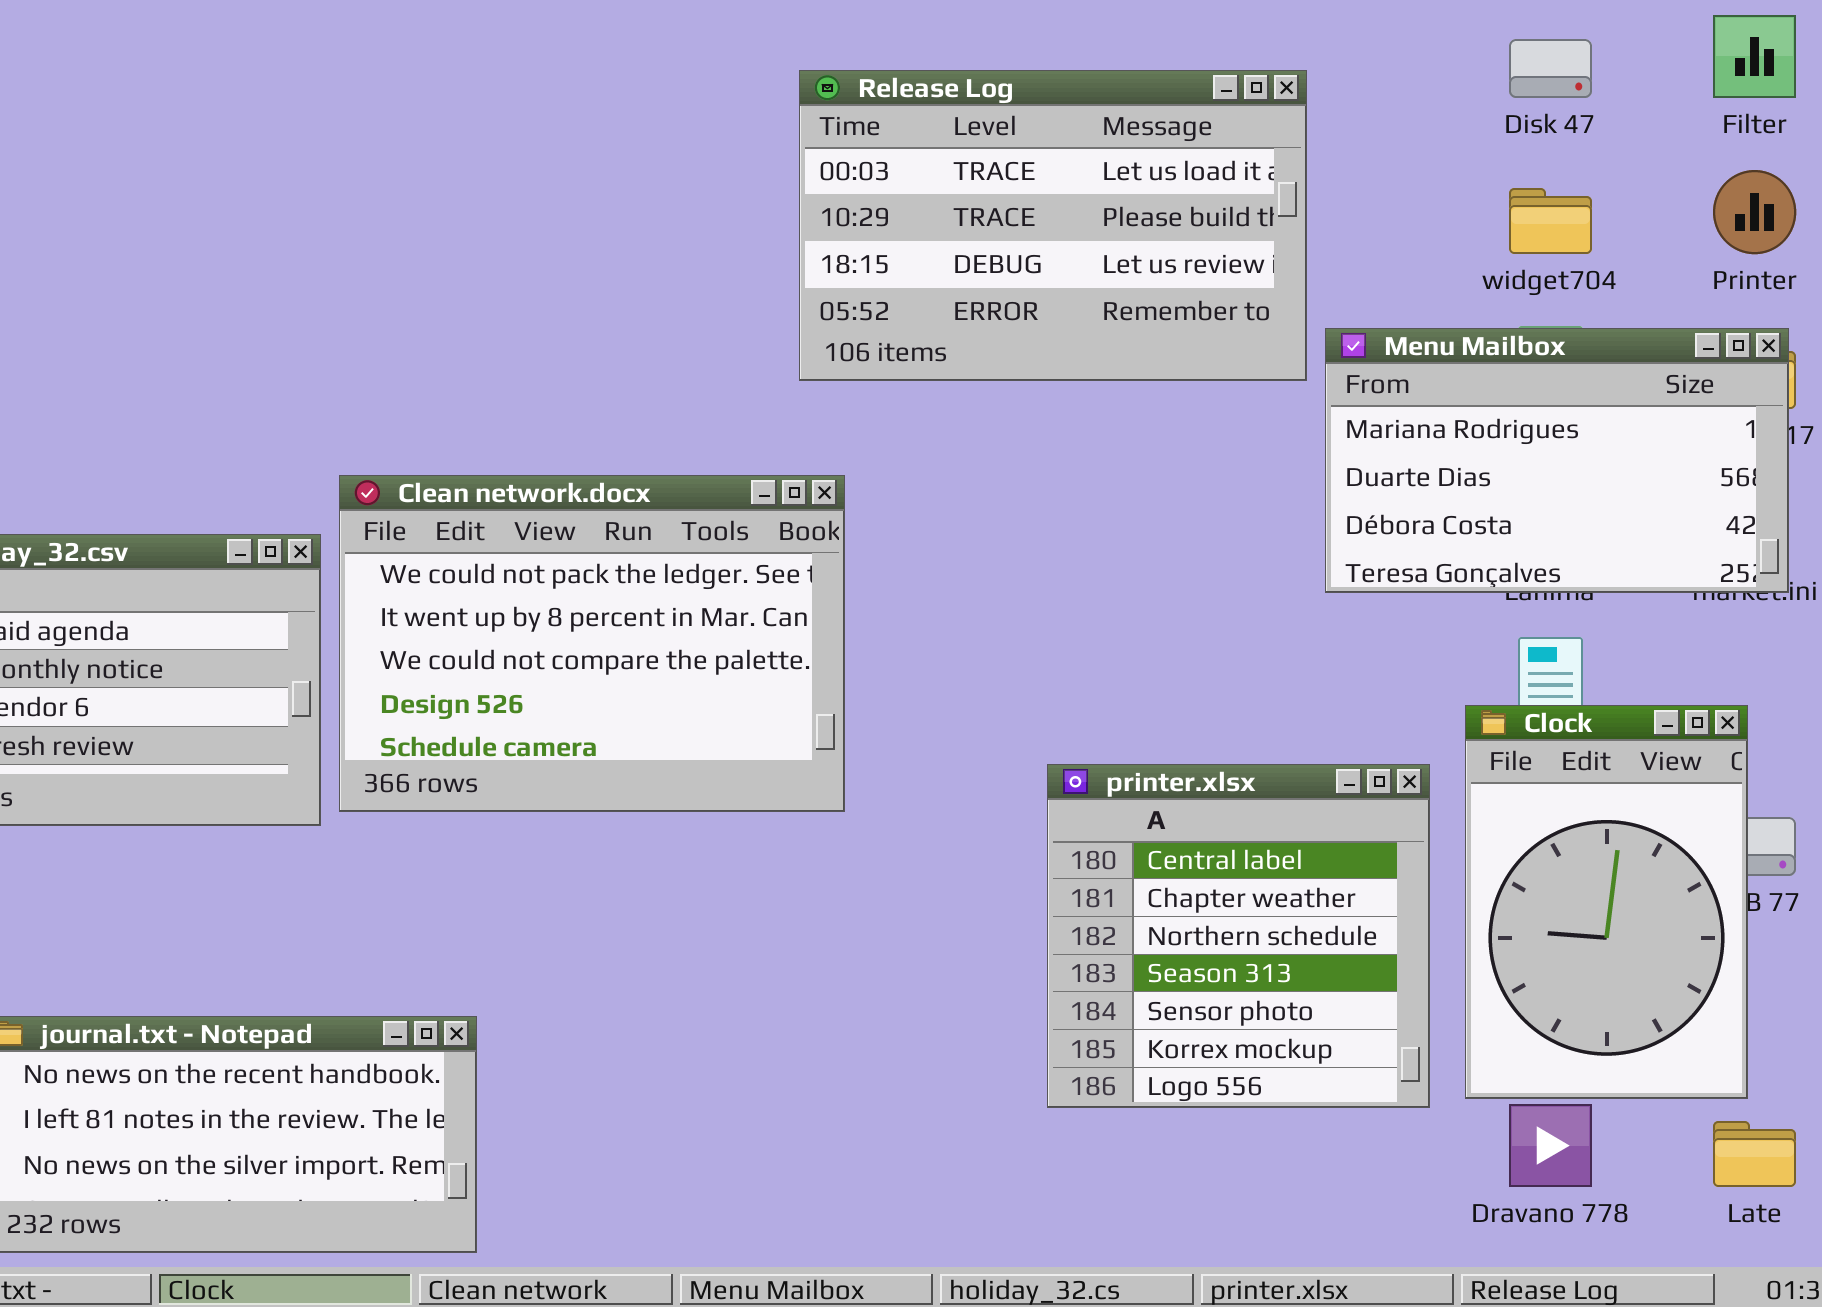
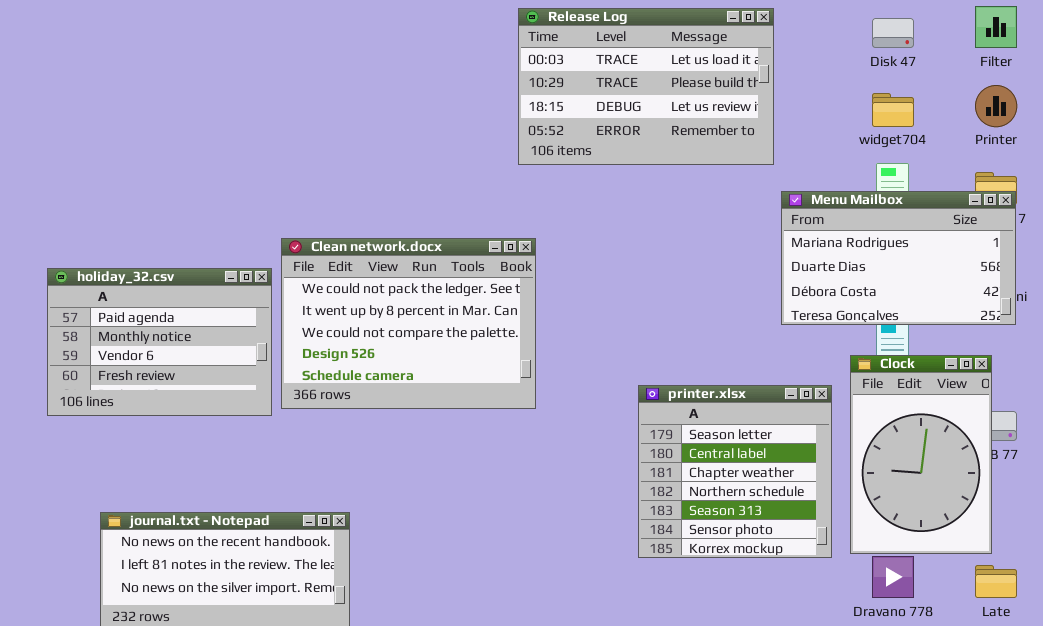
Release Log: [799,70,1307,381] -> [518,8,774,165], moved
Menu Mailbox: [1325,328,1789,593] -> [781,191,1016,325], moved
printer.xlsx: [1047,764,1430,1108] -> [638,385,832,558], scrolled up 1 row

